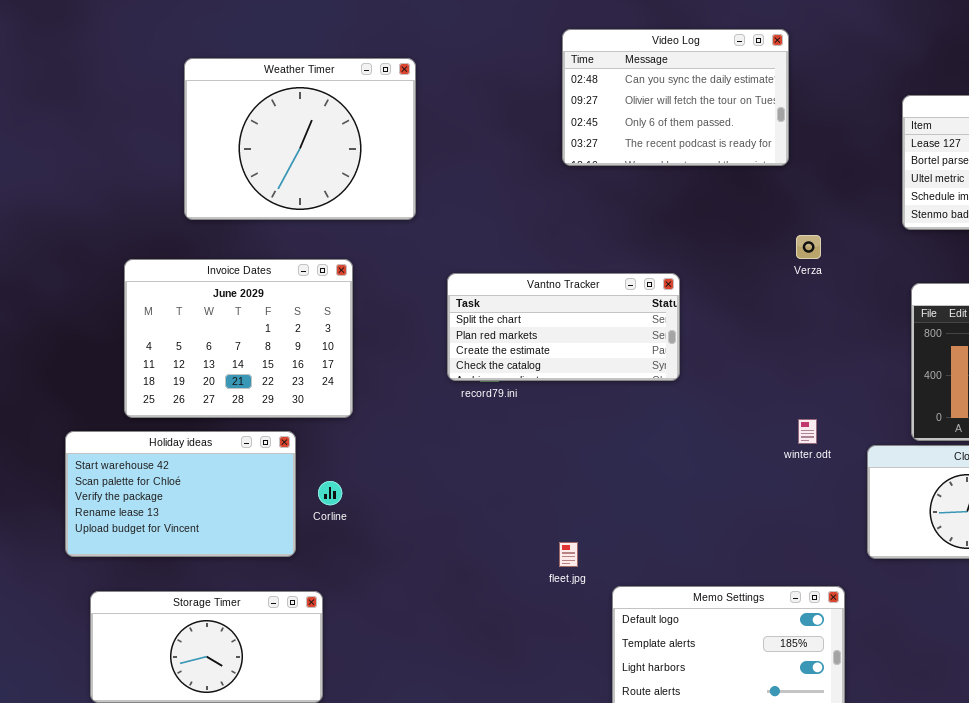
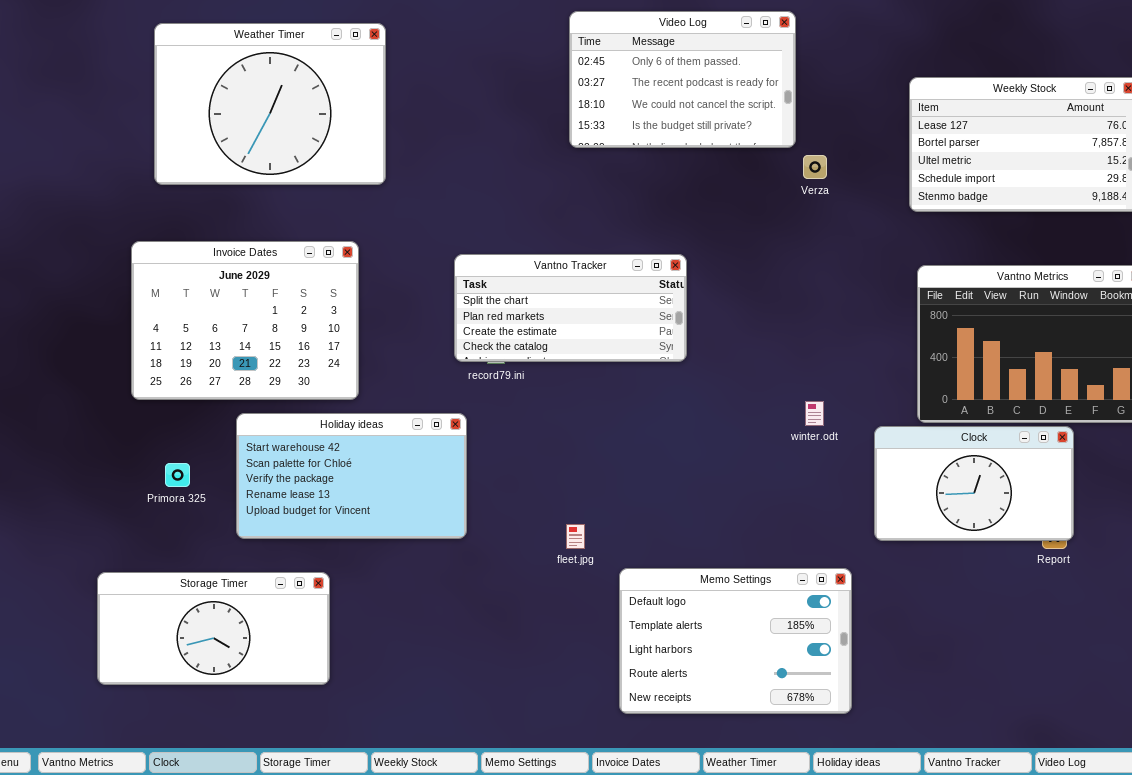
Video Log: [562,29,789,166] -> [569,11,796,148], scrolled down 2 rows
Weather Timer: [184,58,416,220] -> [154,23,386,185], moved
Verza: [796,235,821,259] -> [803,155,827,179], moved
Holiday ideas: [65,431,296,557] -> [236,413,467,539], moved

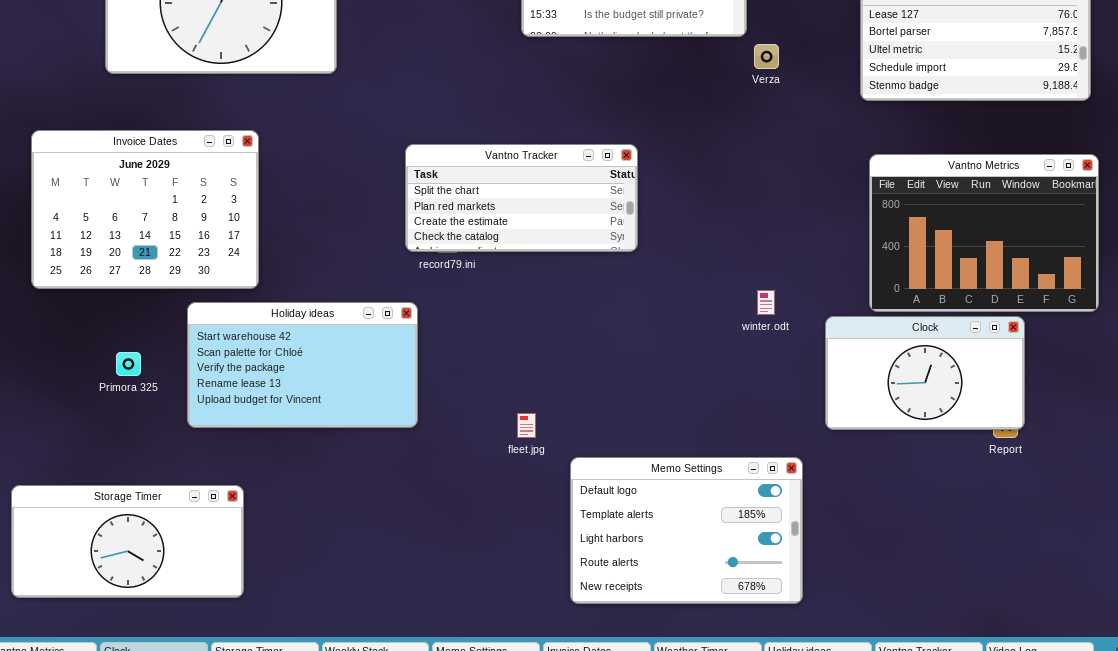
Invoice Dates: [131,241,359,400] -> [31,130,259,289], moved
Storage Timer: [97,572,330,685] -> [11,485,244,598], moved

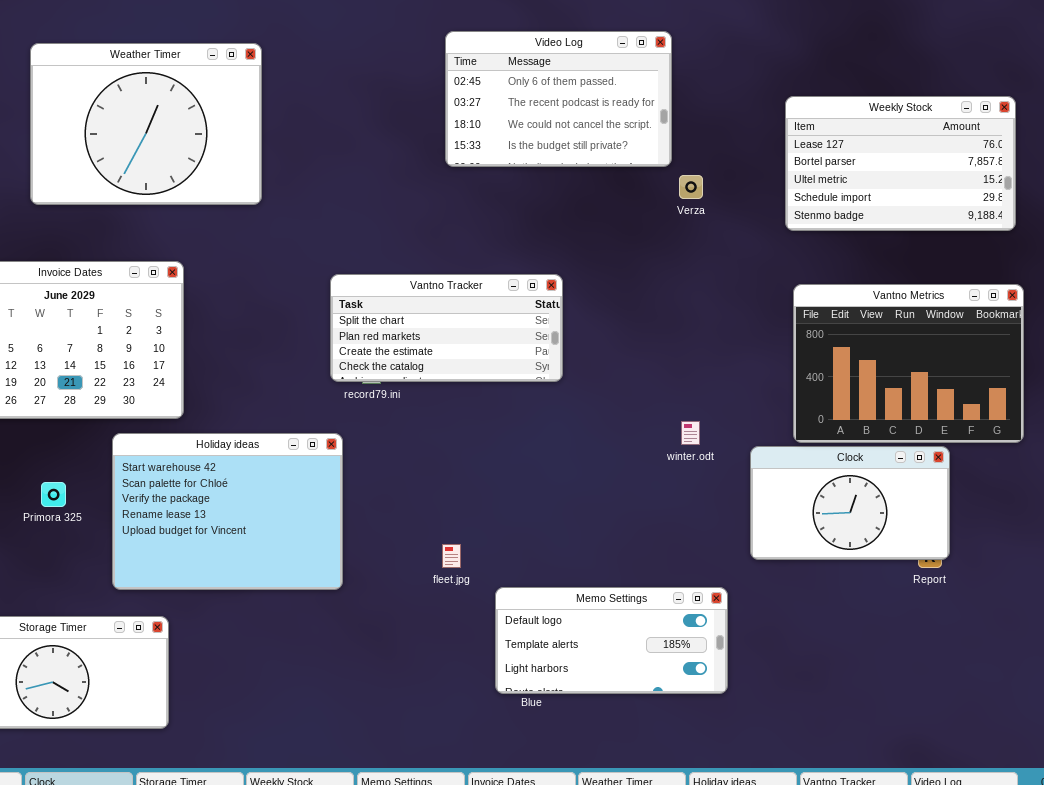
Holiday ideas: [187,302,418,428] -> [112,433,343,590], resized
Memo Settings: [570,457,803,604] -> [495,587,728,694], resized

